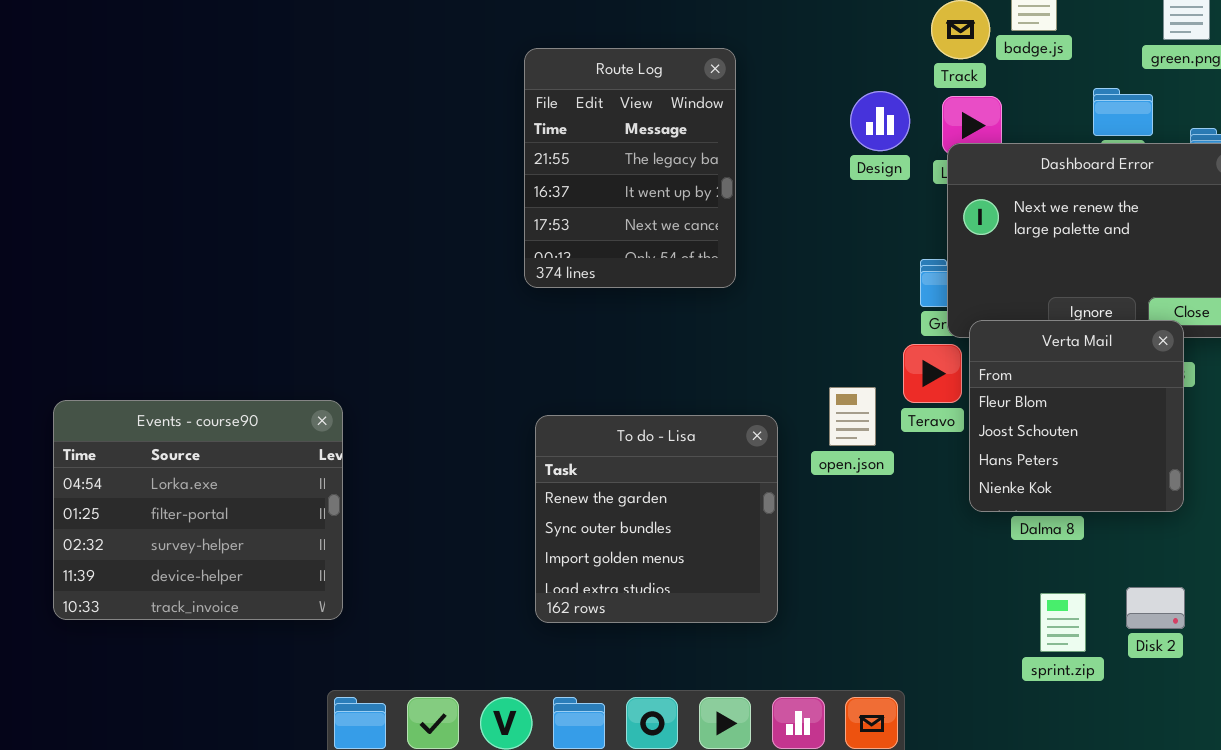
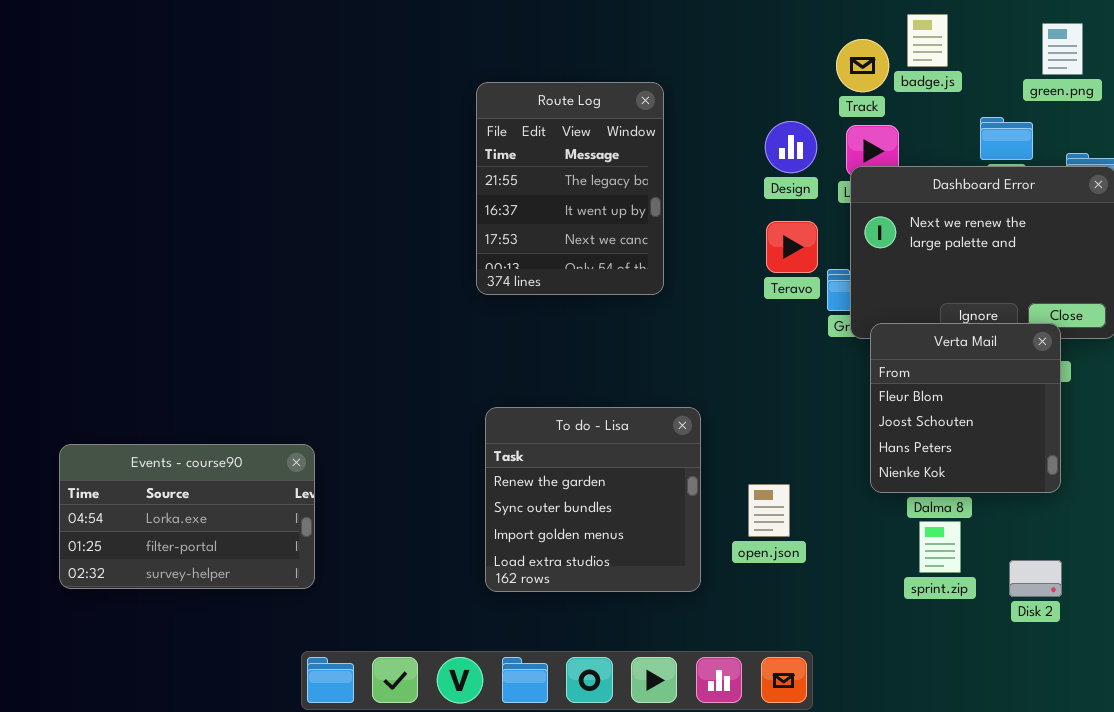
Teravo: [903,344,962,403] -> [766,221,818,273], moved
open.json: [829,387,876,446] -> [748,484,790,537], moved
Events - course90: [53,400,343,620] -> [59,444,315,589], resized
sprint.zip: [1040,593,1086,652] -> [919,521,961,573], moved

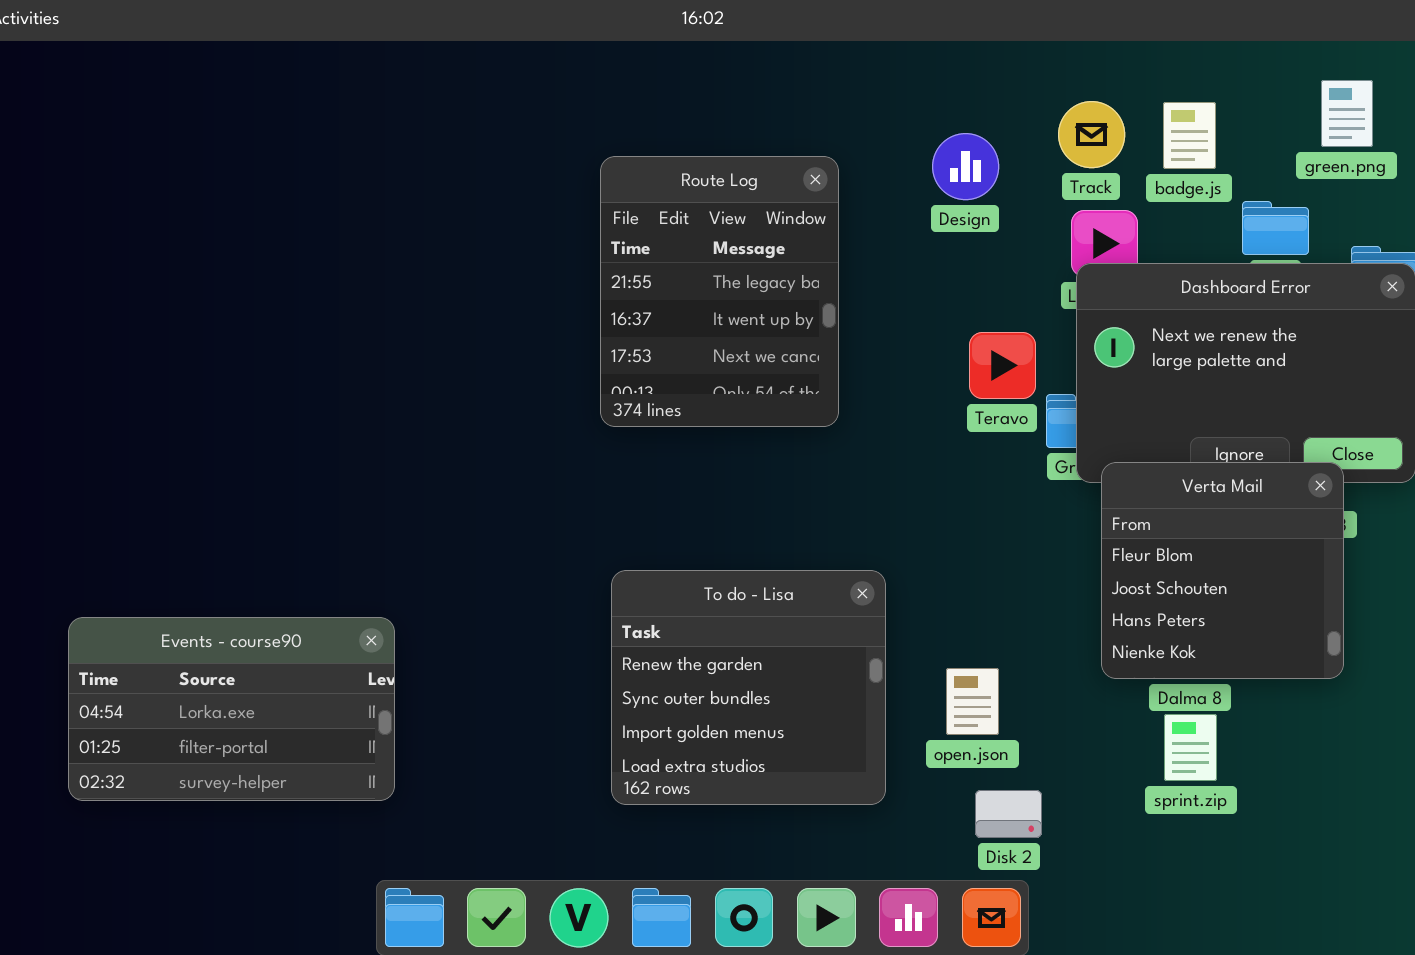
badge.js: [907,14,948,67] -> [1163,102,1216,169], moved
Design: [765,121,817,173] -> [932,133,999,200], moved
Disk 2: [1009,560,1062,597] -> [975,790,1042,838], moved

